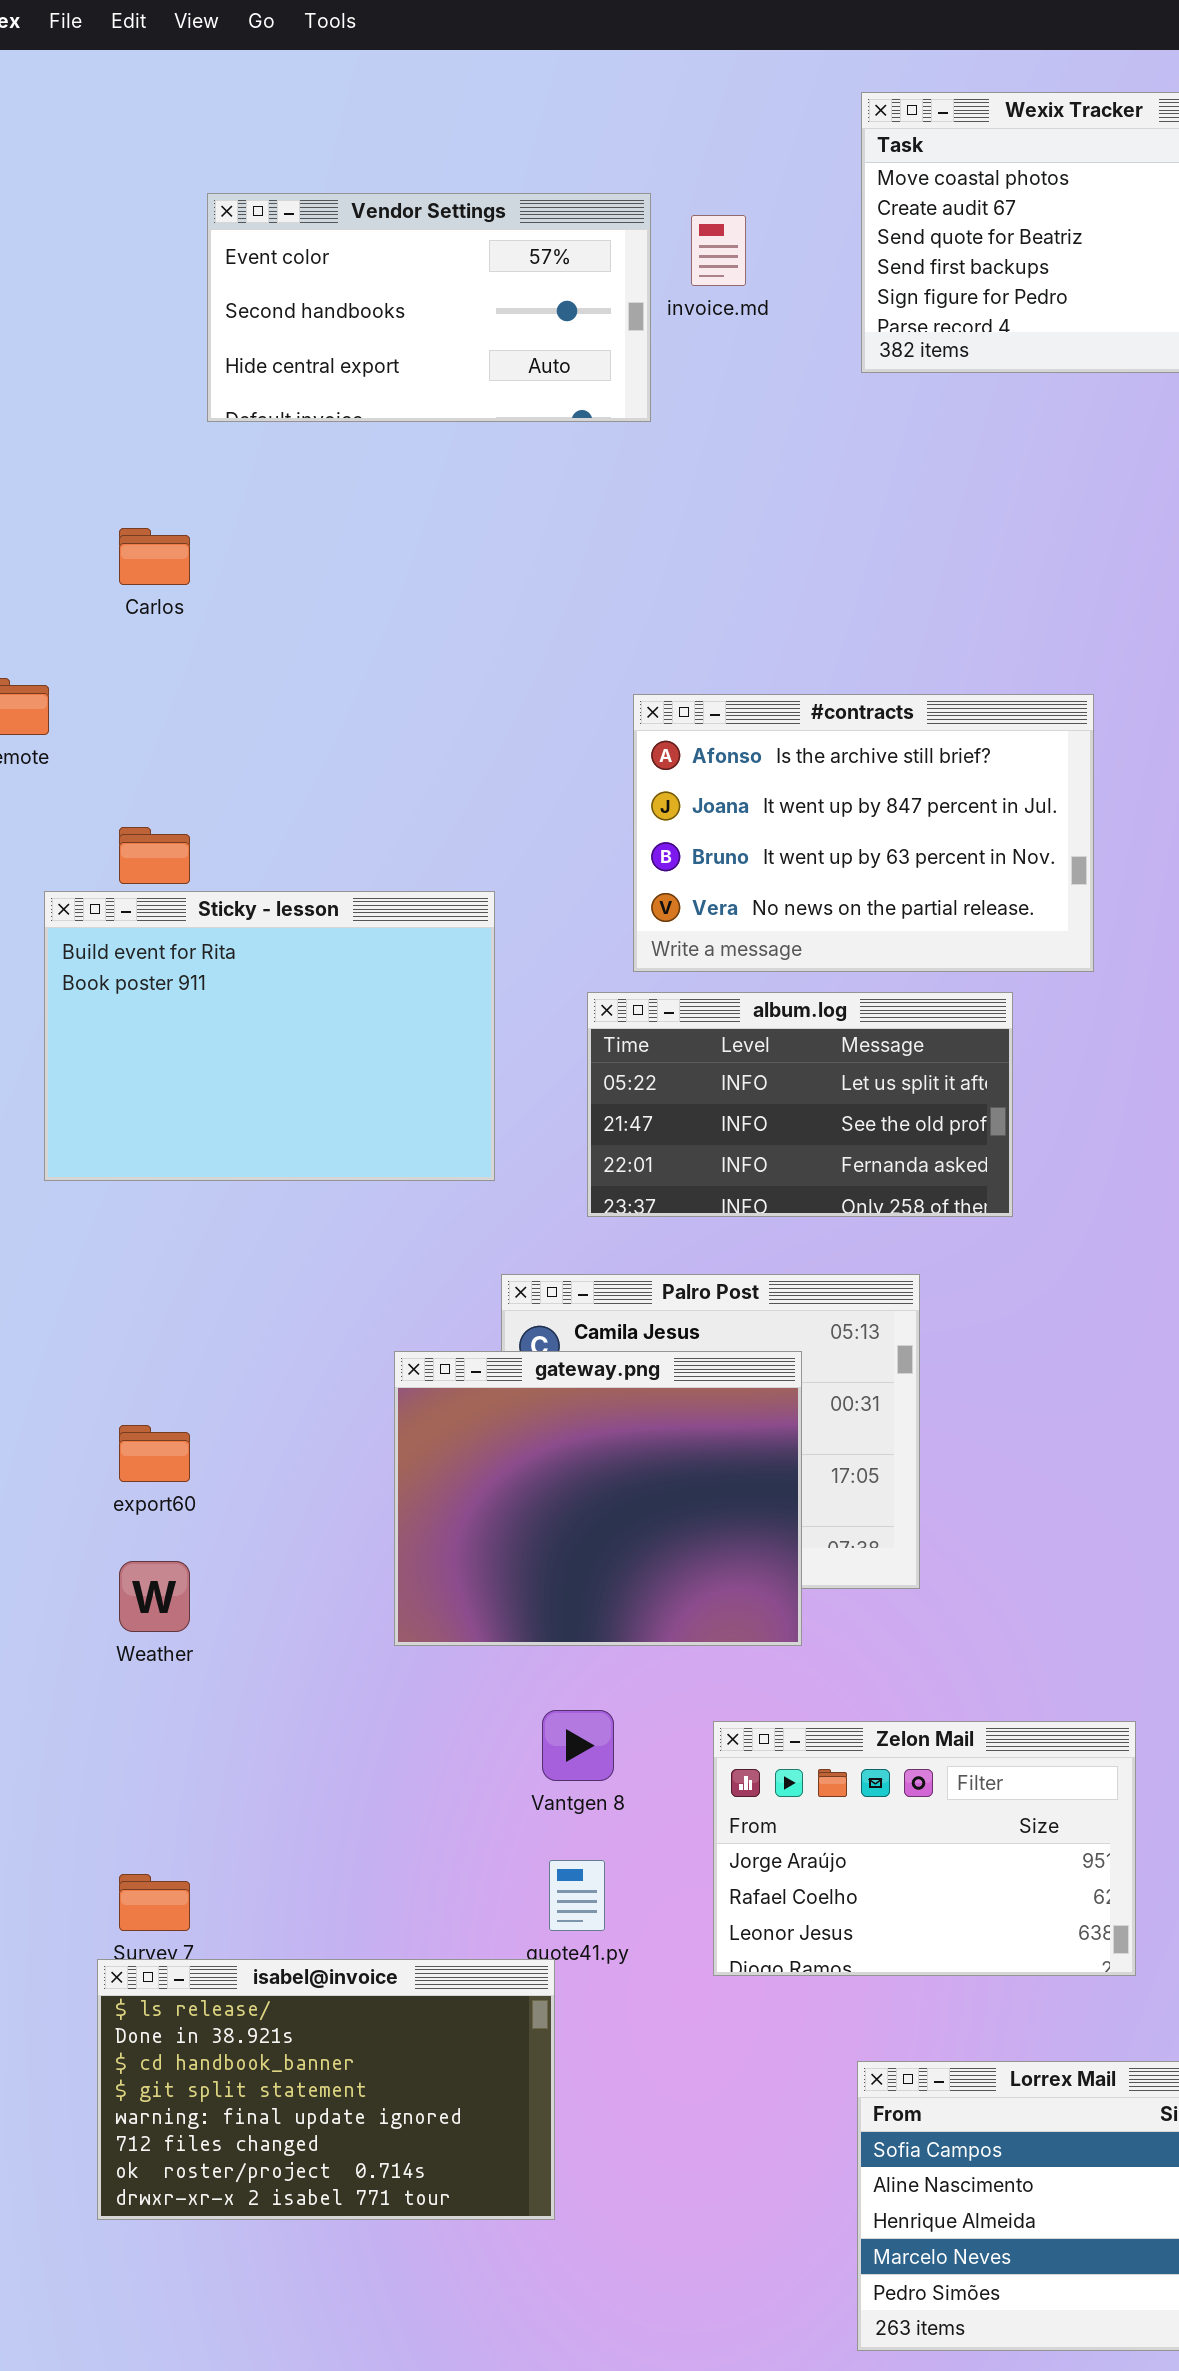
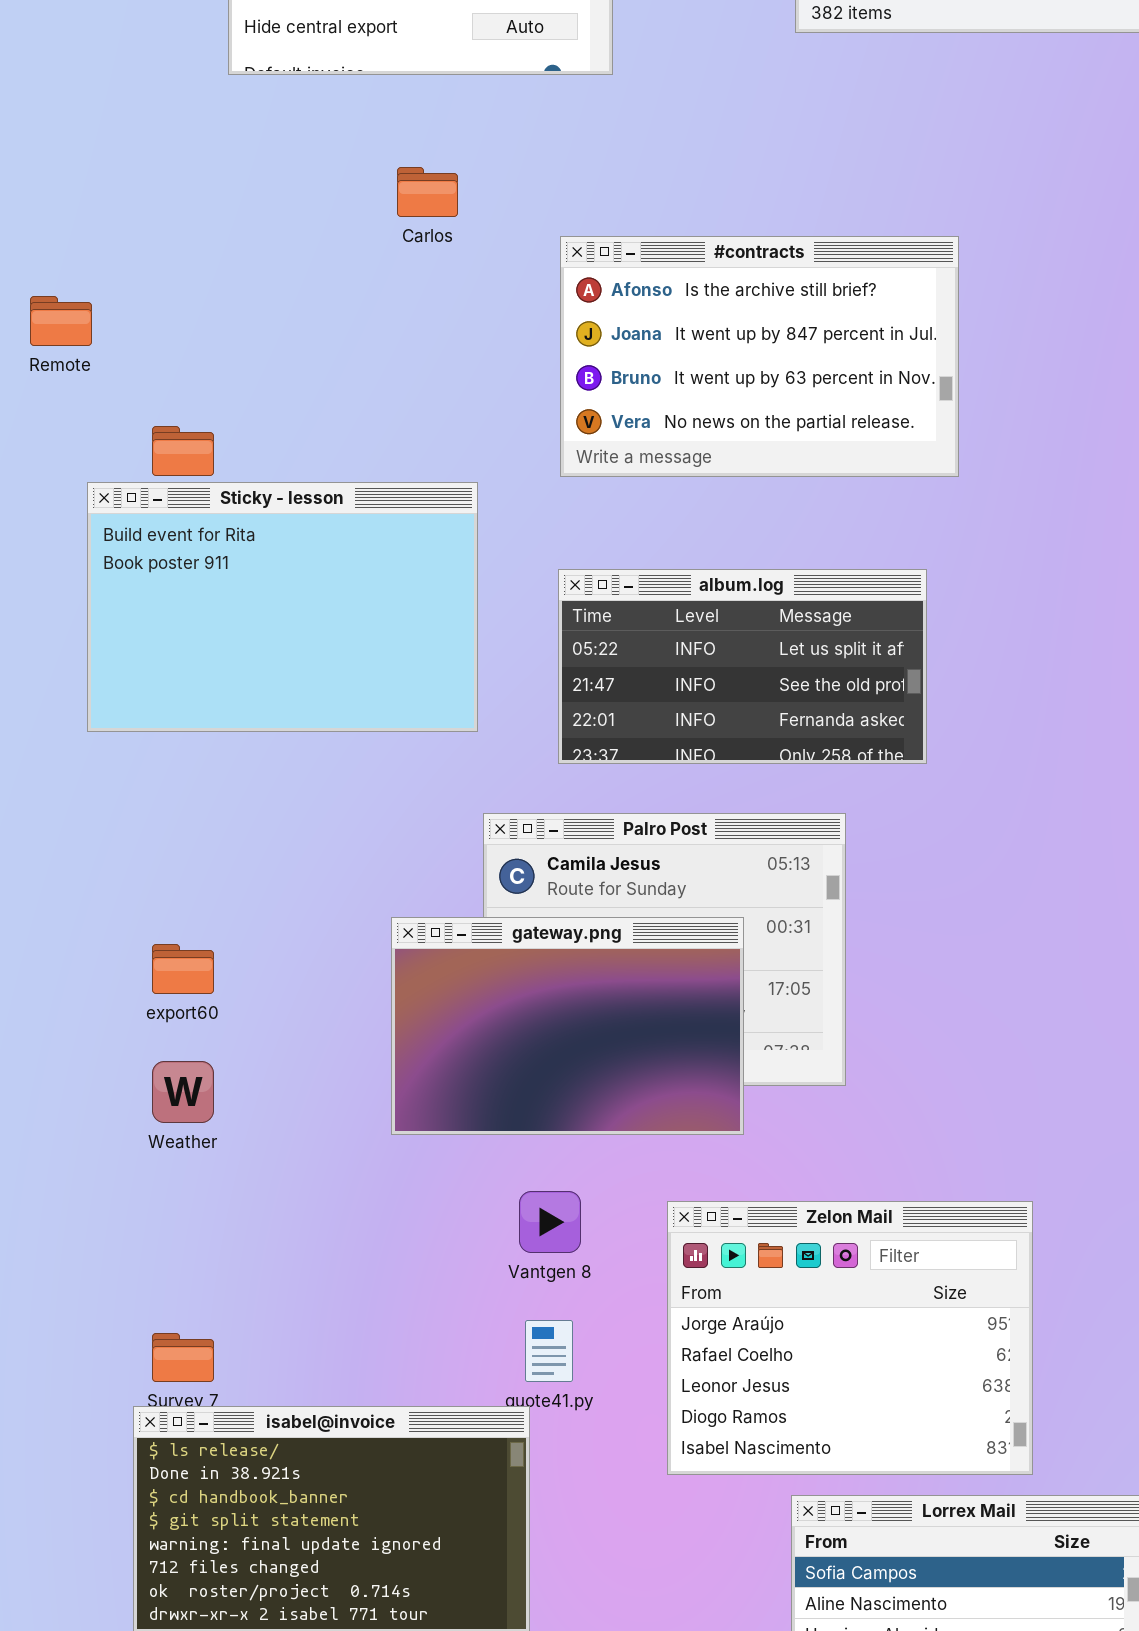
Carlos: [119,528,190,585] -> [397,167,458,217], moved
#contracts: [633,694,1094,972] -> [560,236,959,477], moved
gateway.png: [394,1351,802,1646] -> [391,917,744,1135], resized
Zelon Mail: [713,1721,1136,1976] -> [667,1201,1033,1475], resized

